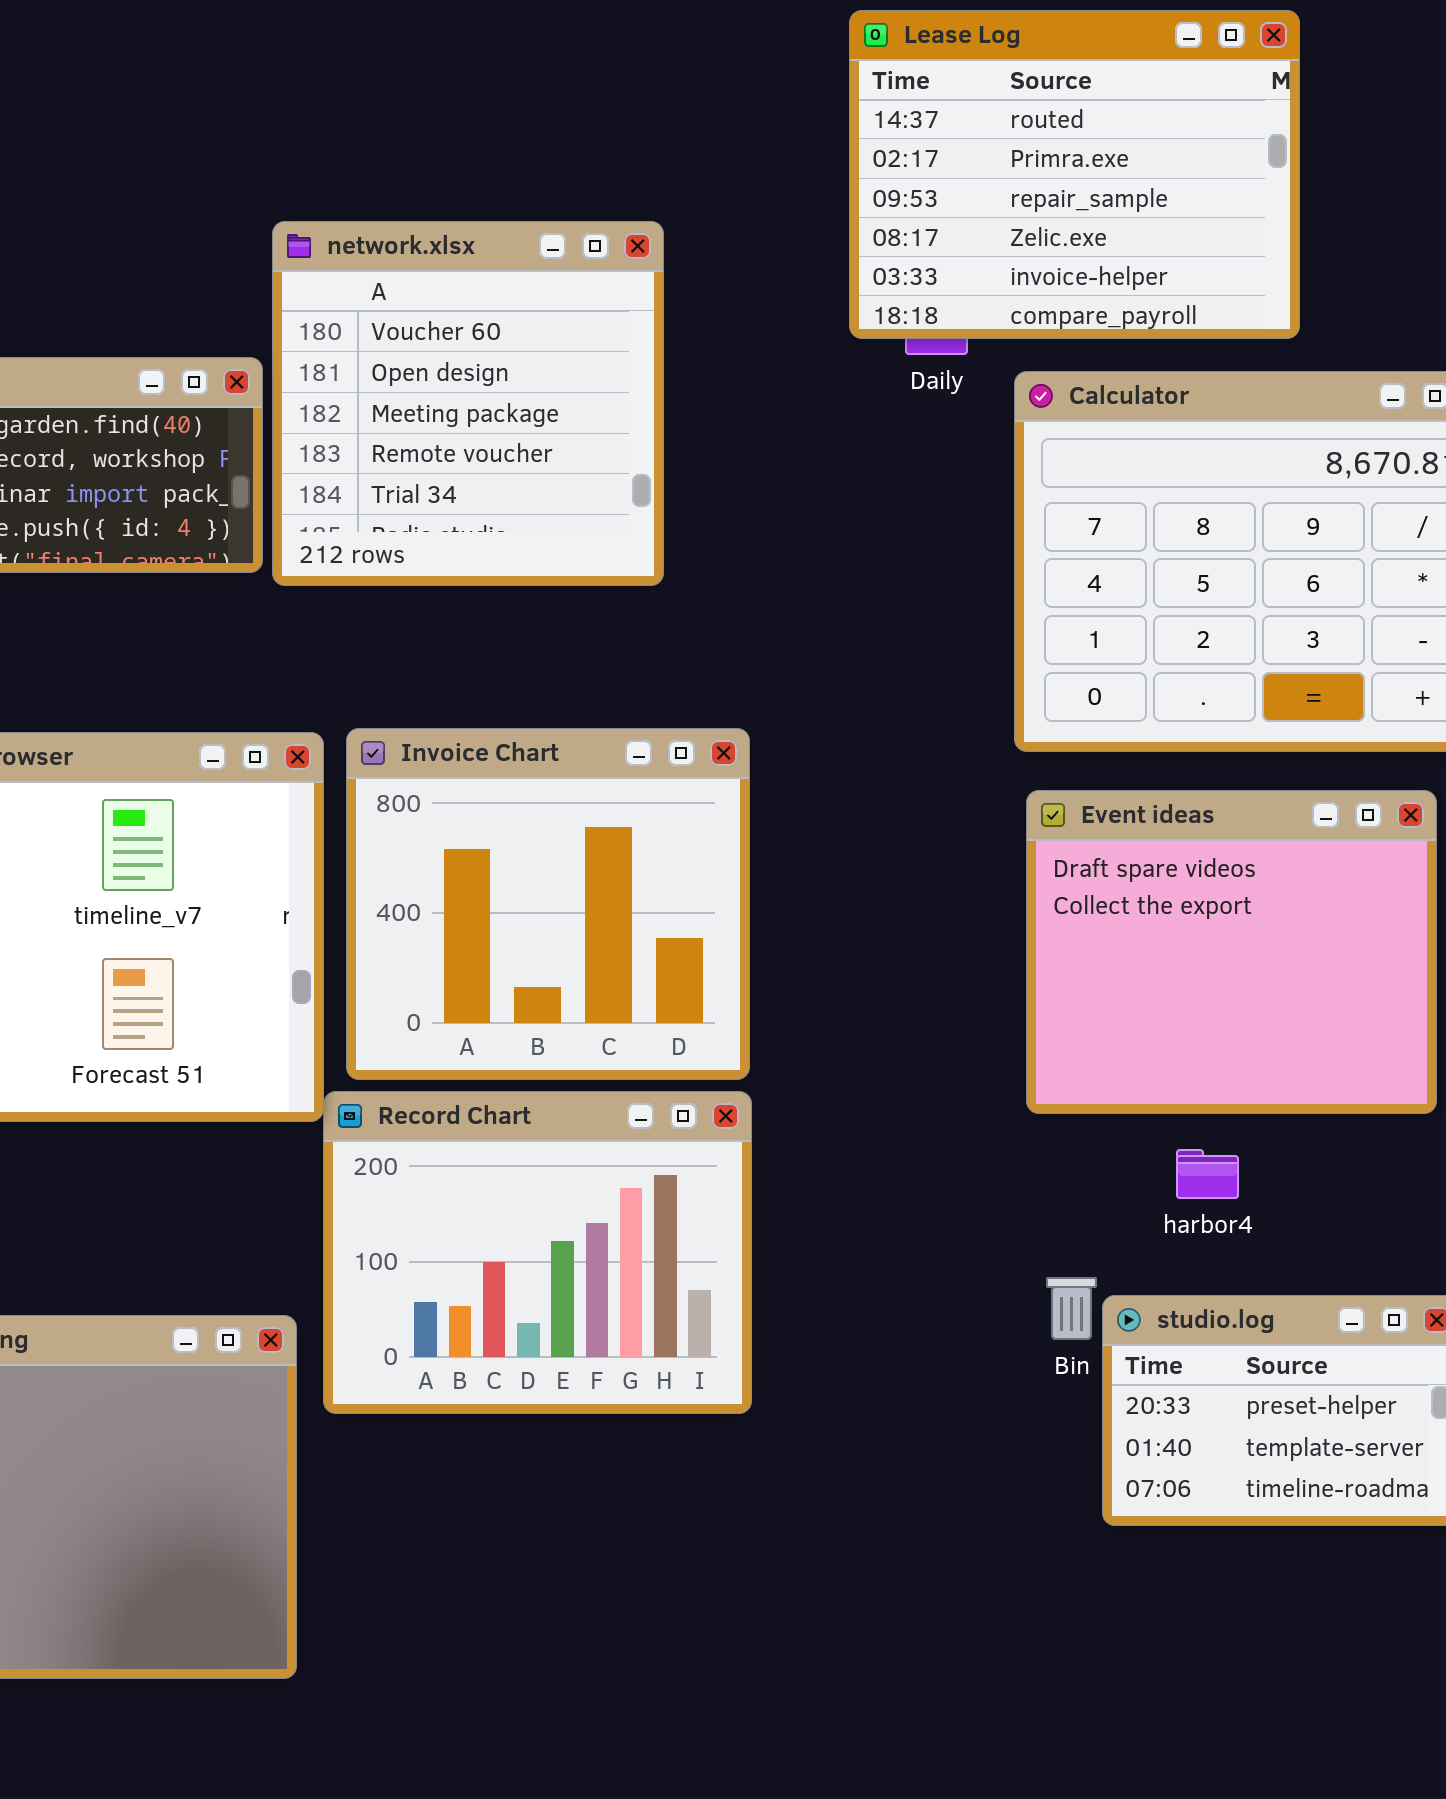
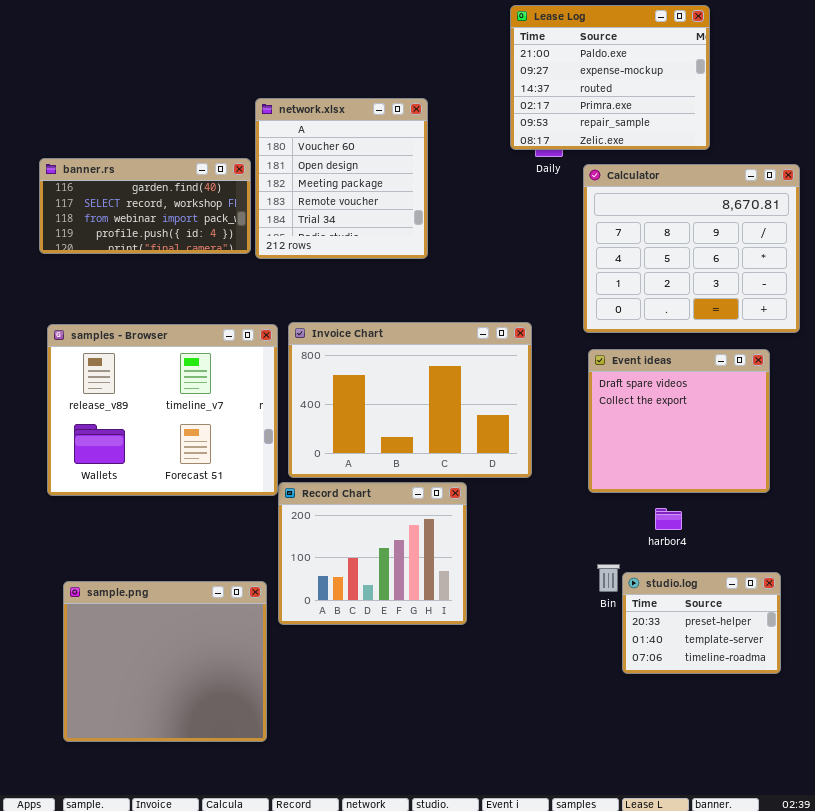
Lease Log: [849,10,1300,339] -> [510,5,710,150], scrolled up 2 rows
Invoice Chart: [346,728,750,1080] -> [288,322,532,478], resized

